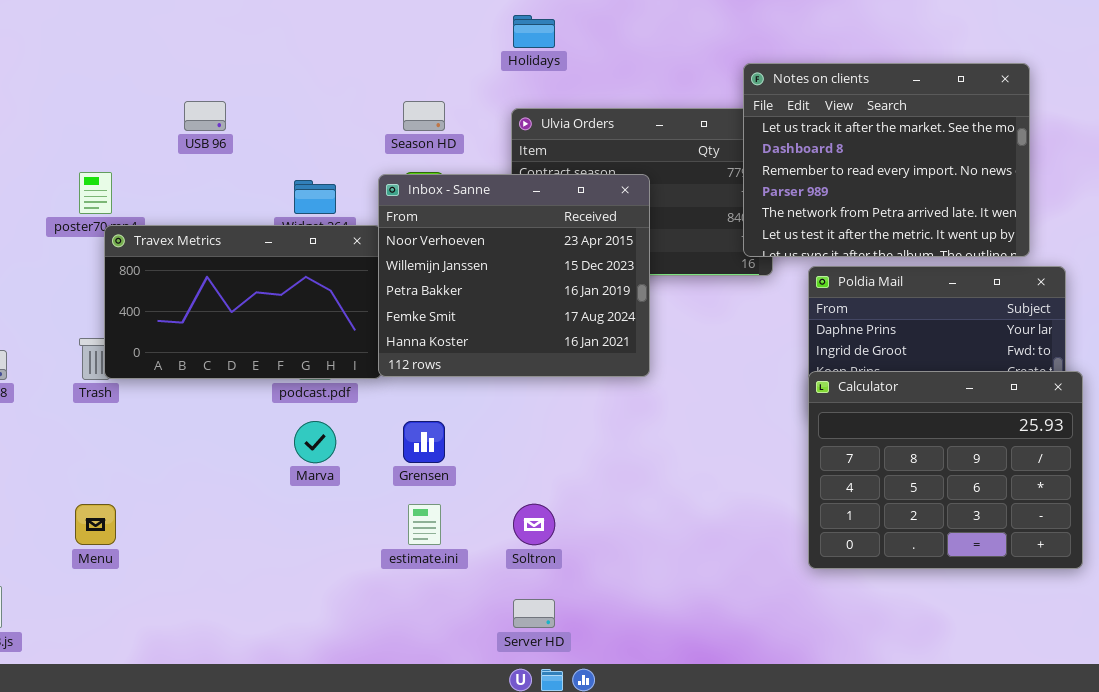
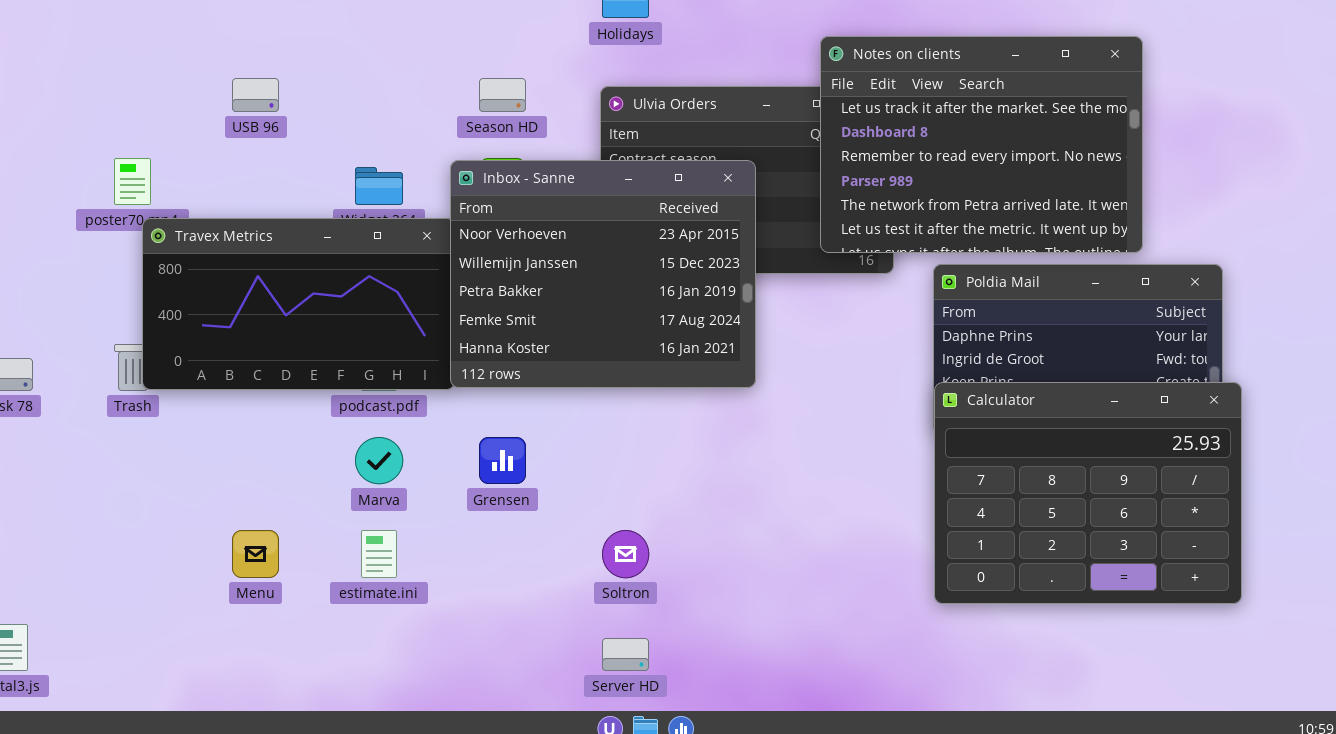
Notes on clients: [743,63,1030,257] -> [820,36,1143,253], moved
Menu: [75,504,116,545] -> [232,530,279,578], moved
estimate.ini: [408,504,441,545] -> [361,530,397,578], moved

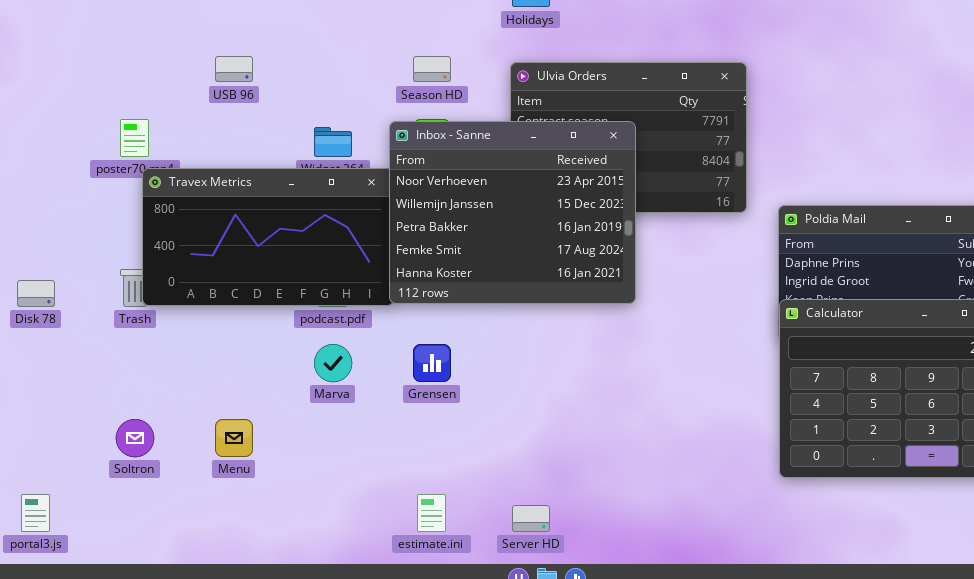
Notes on clients: [820,36,1143,253] -> none, closed
estimate.ini: [361,530,397,578] -> [417,494,446,532], moved
Soltron: [602,530,649,578] -> [116,419,154,457], moved

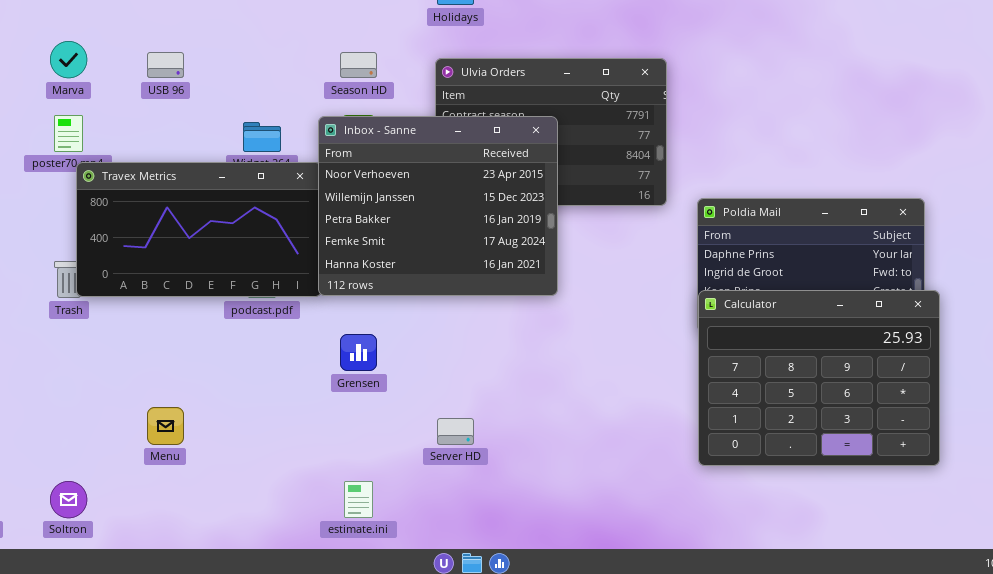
Marva: [314,344,352,382] -> [50,41,87,78], moved
Soltron: [116,419,154,457] -> [50,481,87,518], moved
Server HD: [512,505,550,532] -> [437,418,474,445], moved

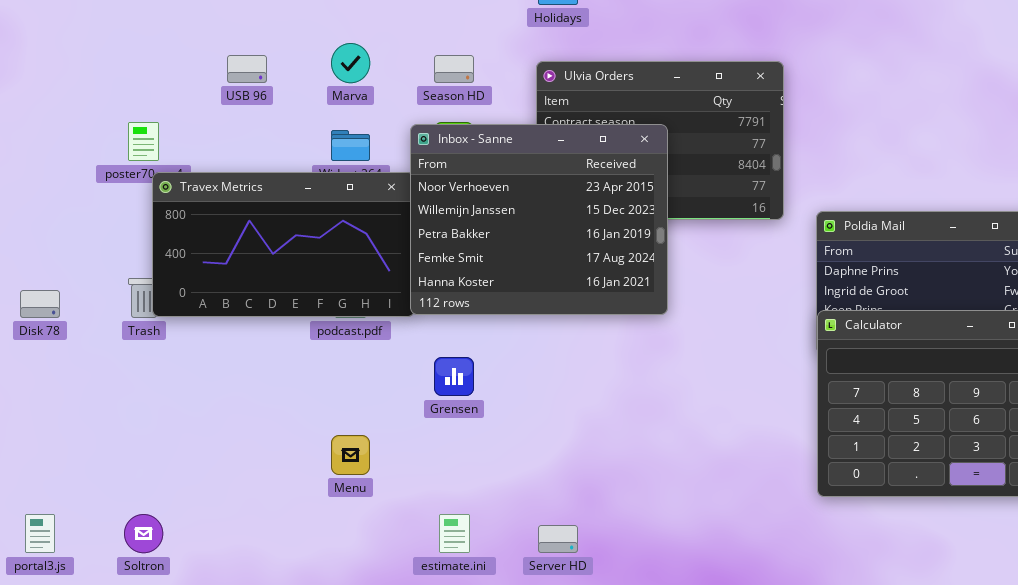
Marva: [50,41,87,78] -> [331,43,370,83], moved
Menu: [147,407,184,445] -> [331,435,370,475], moved
Server HD: [437,418,474,445] -> [538,525,578,553], moved

